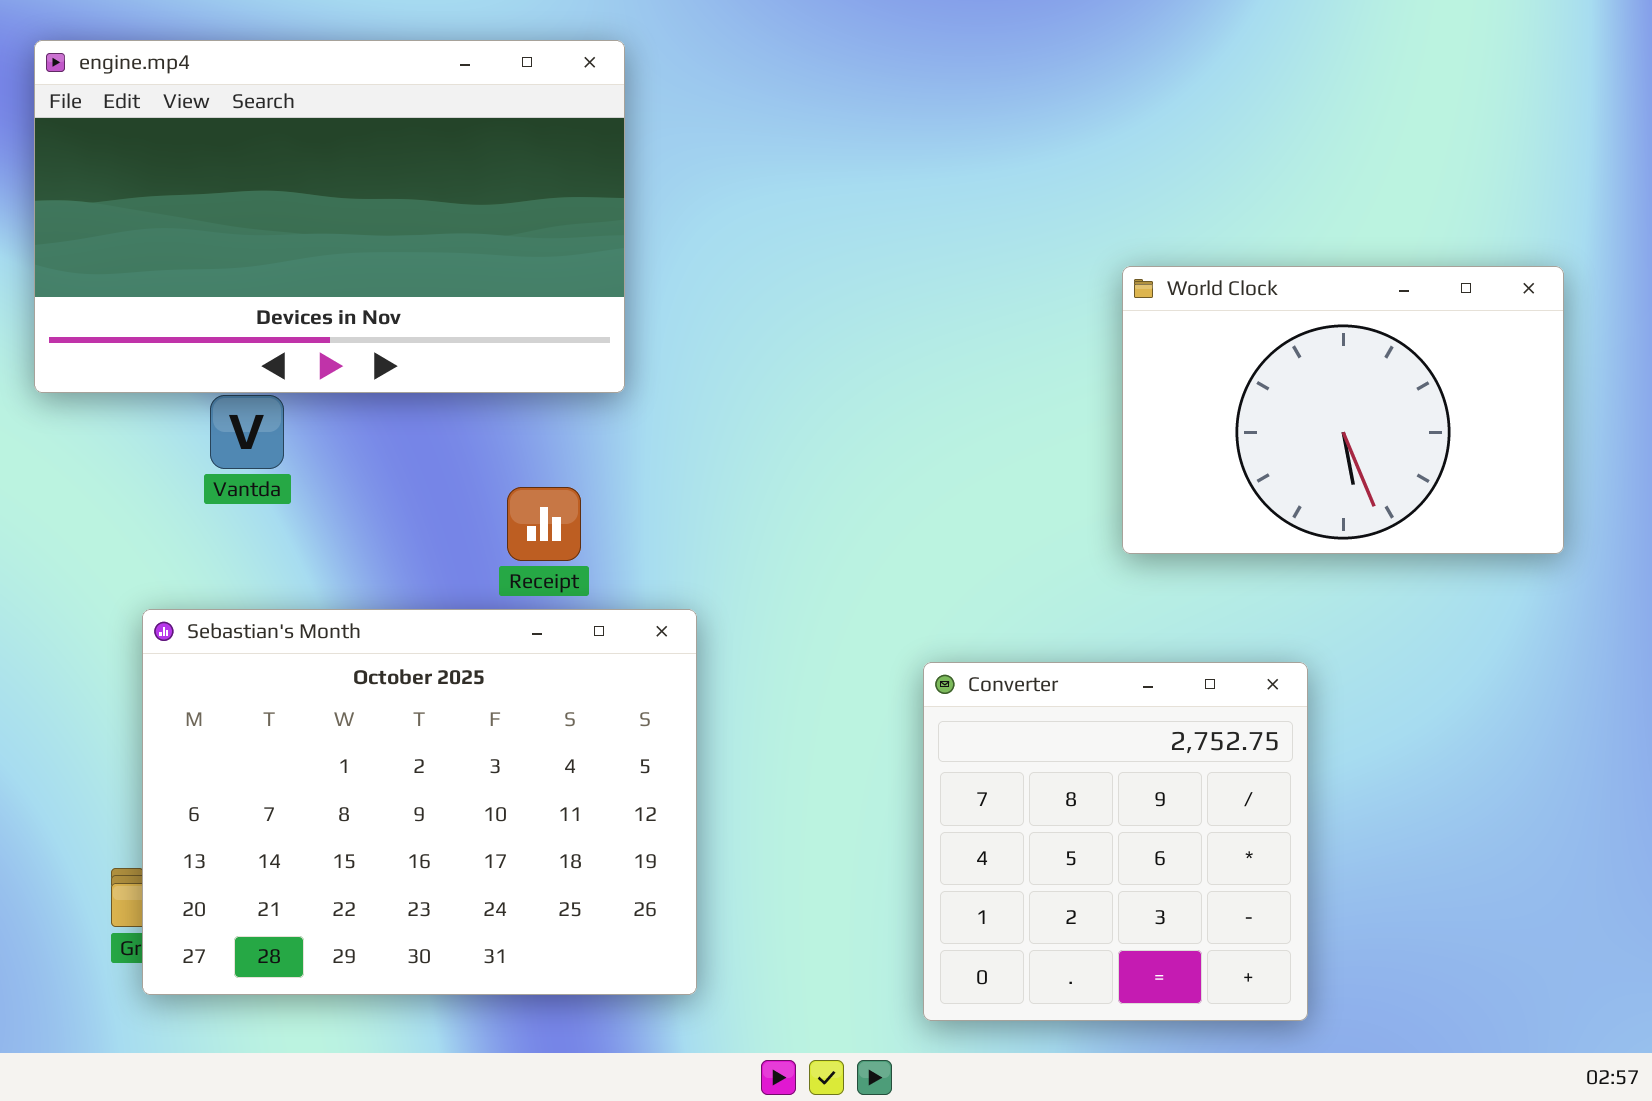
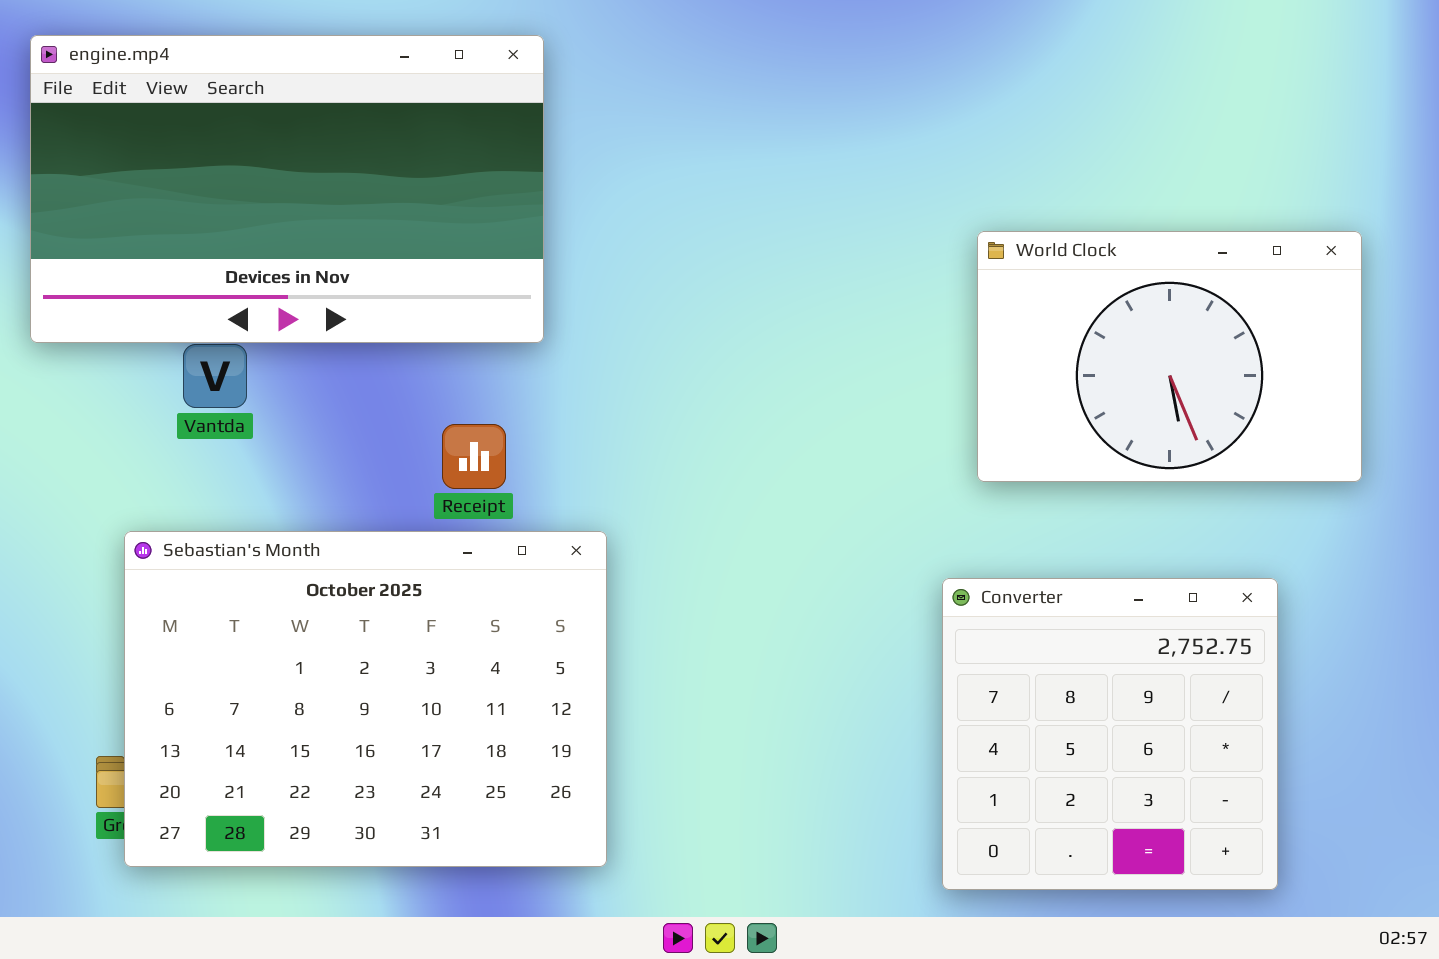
Converter: [923,662,1308,1021] -> [942,578,1278,890], moved

